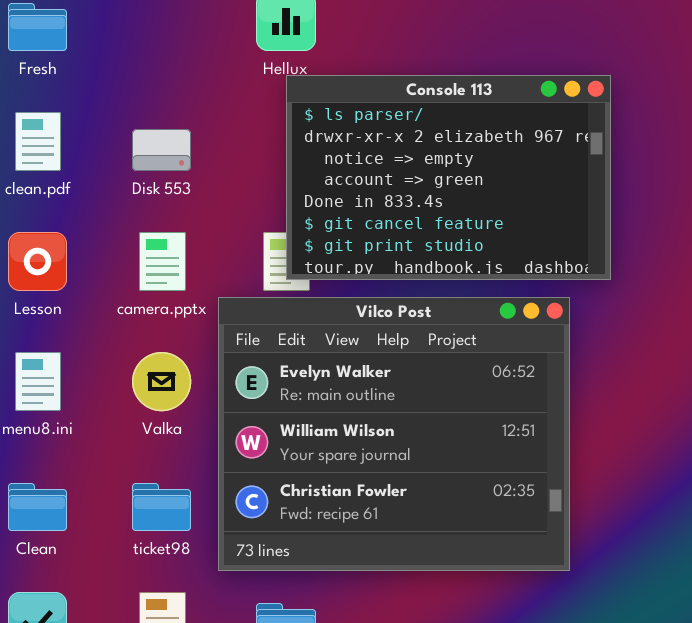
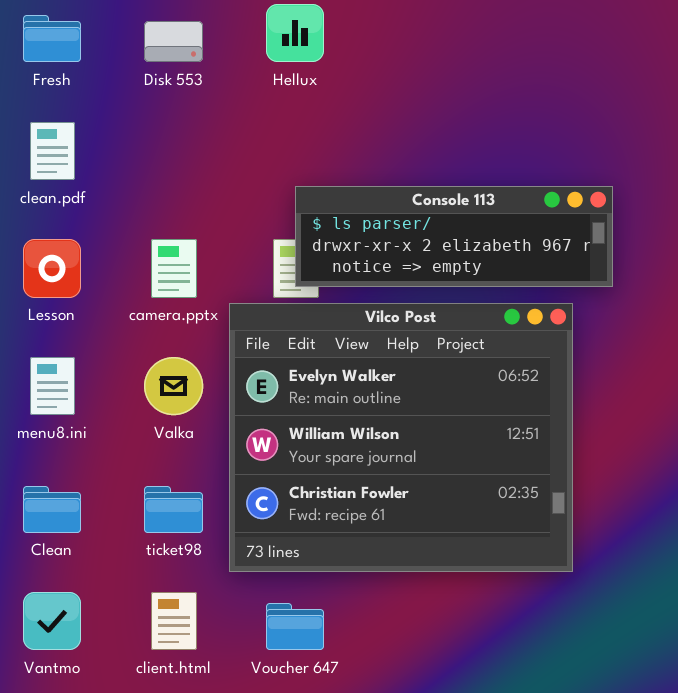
Console 113: [286,75,611,280] -> [295,186,613,287], resized
Disk 553: [132,129,191,171] -> [144,21,203,62], moved

